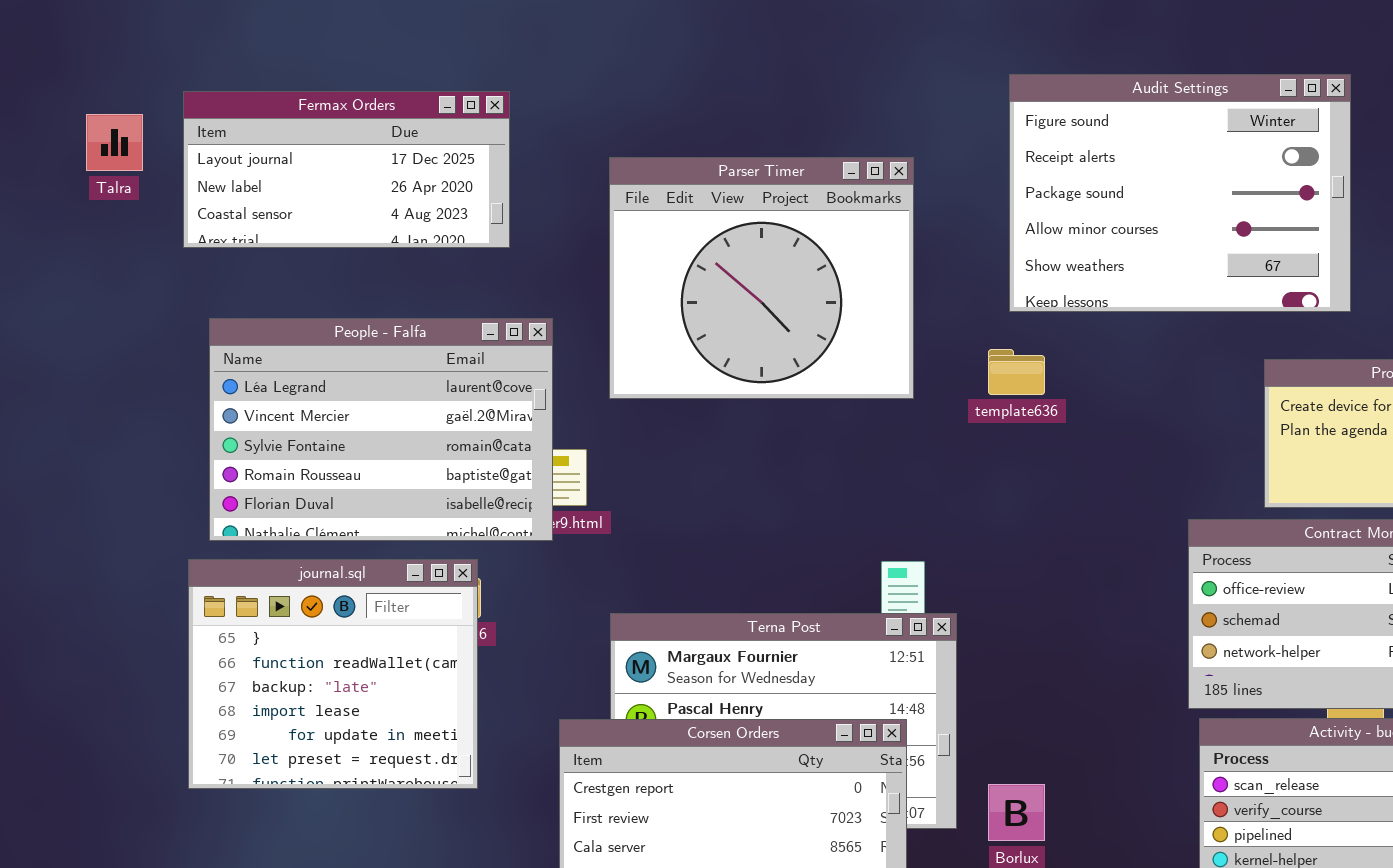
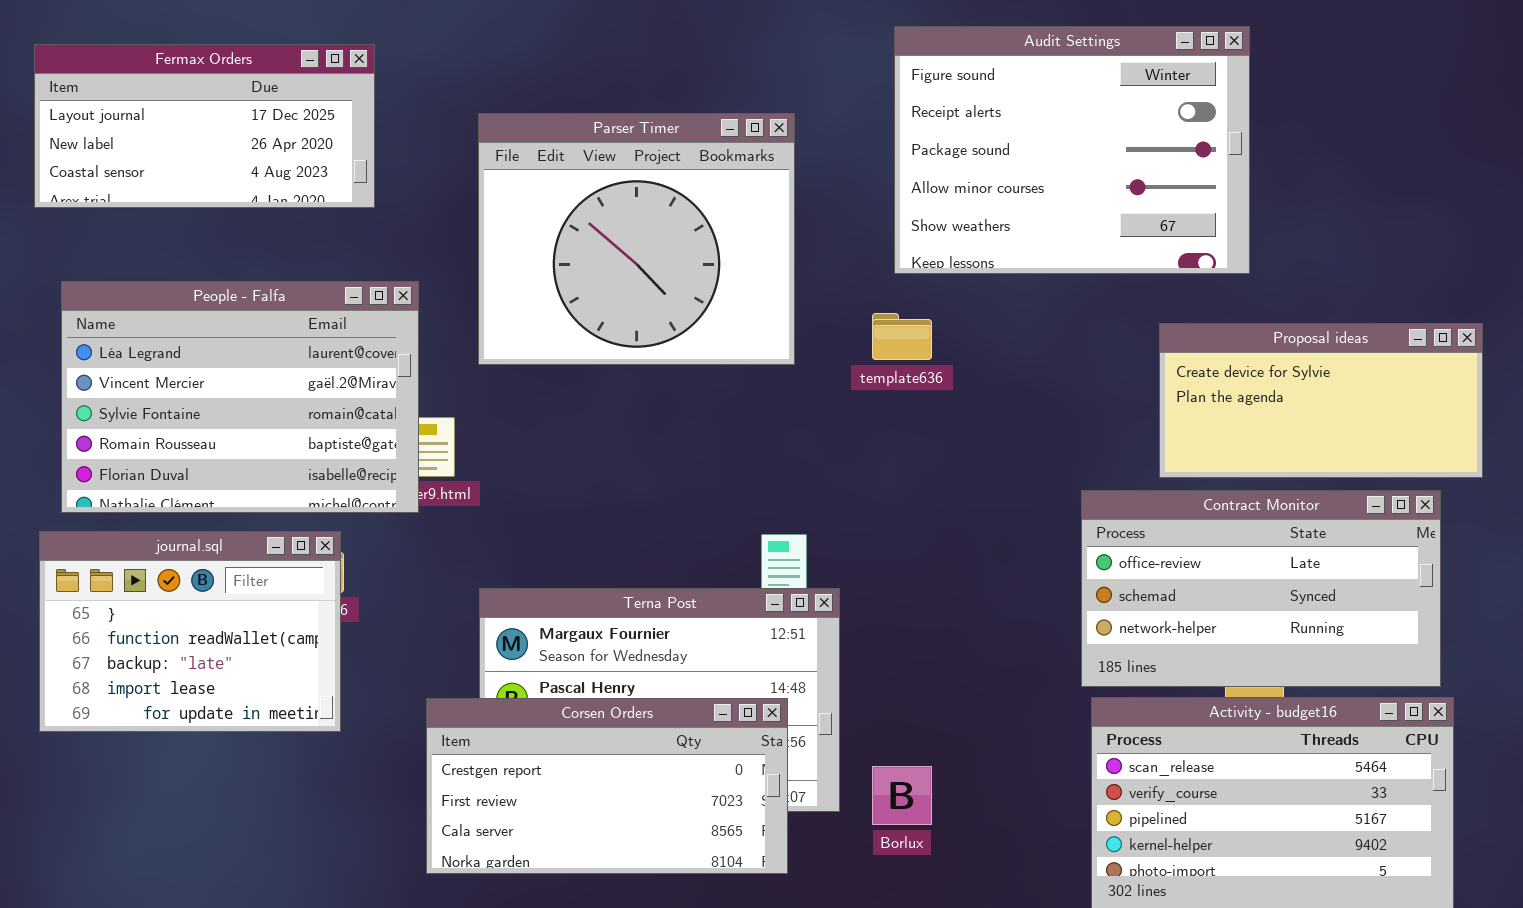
journal.sql: [188,559,478,789] -> [39,531,341,732], resized

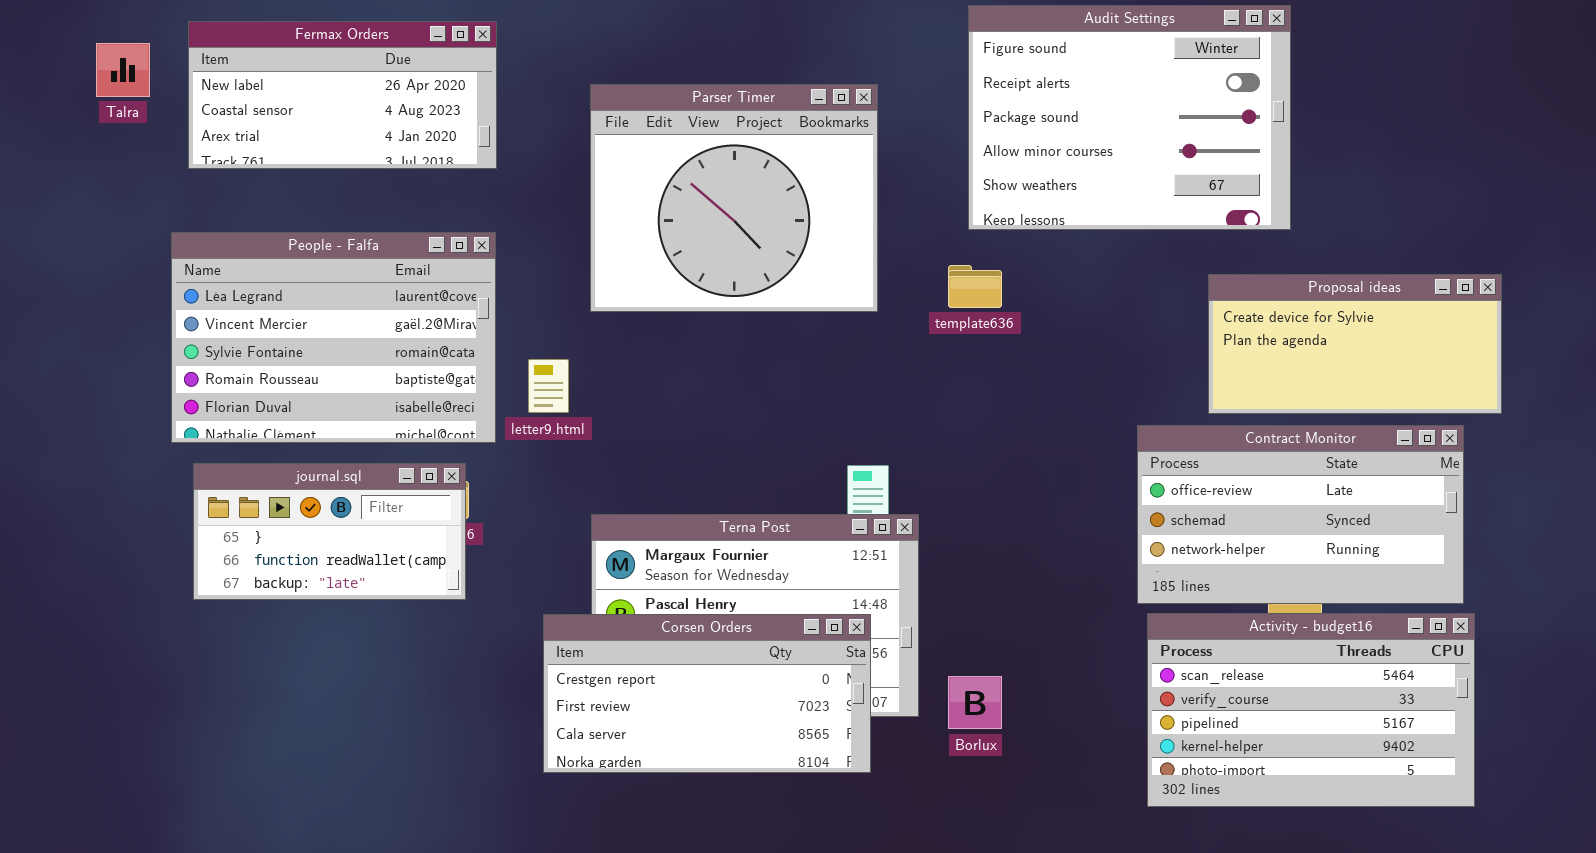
Fermax Orders: [34,44,375,208] -> [188,21,497,169], scrolled down 1 row
People - Falfa: [61,281,419,513] -> [171,232,496,443], moved
journal.sql: [39,531,341,732] -> [193,463,466,600], resized

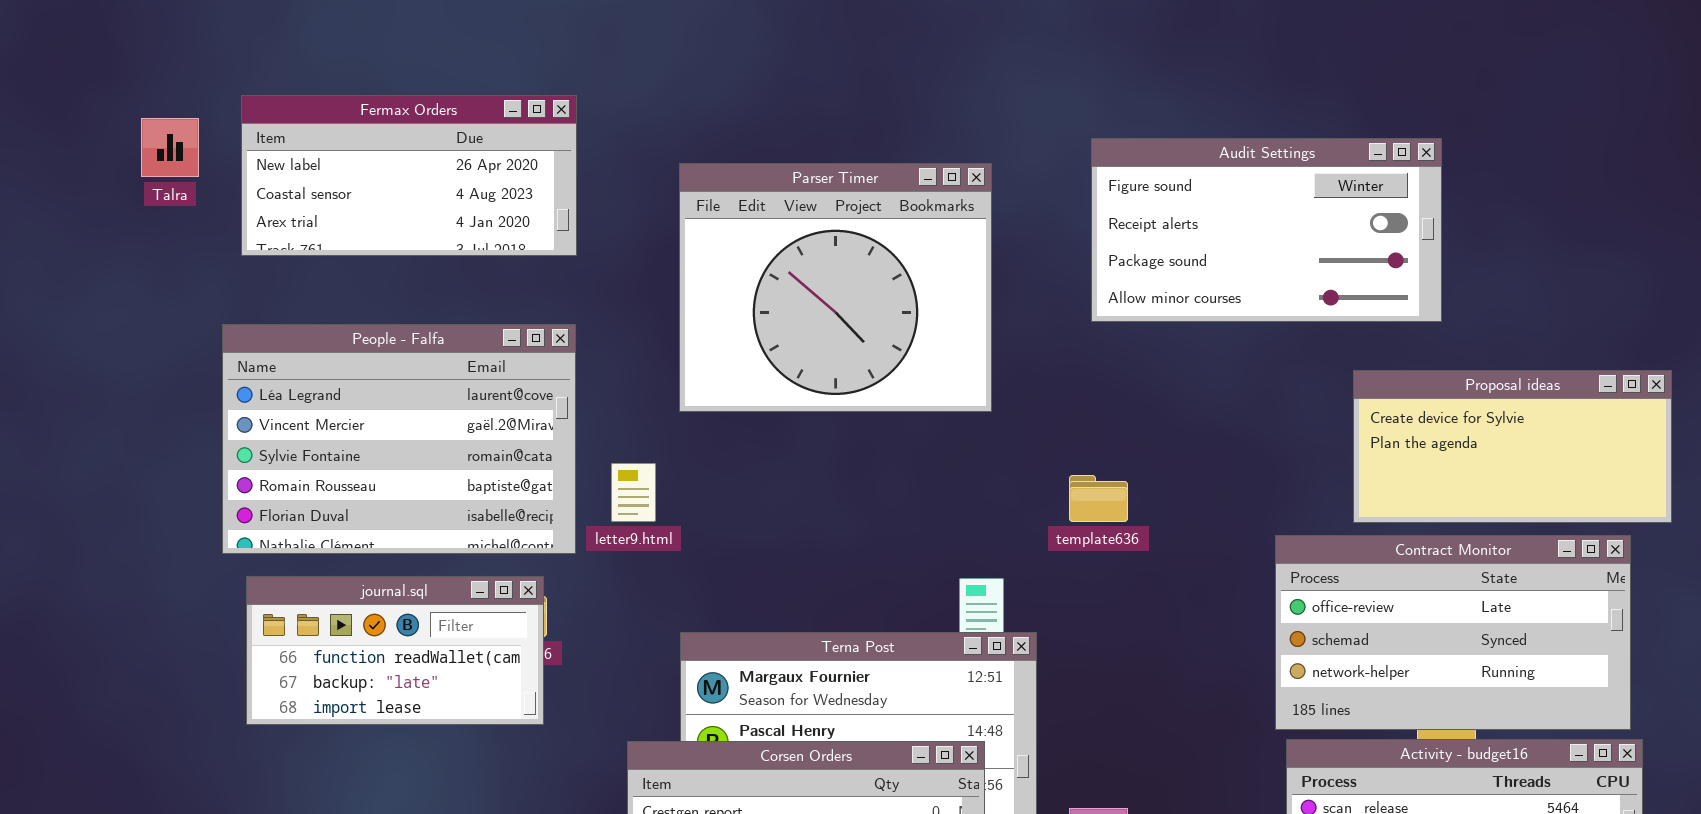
Audit Settings: [968,5,1291,230] -> [1091,138,1442,322], resized
template636: [948,265,1002,308] -> [1069,475,1128,522], moved
journal.sql: [193,463,466,600] -> [246,576,544,725], scrolled down 1 row

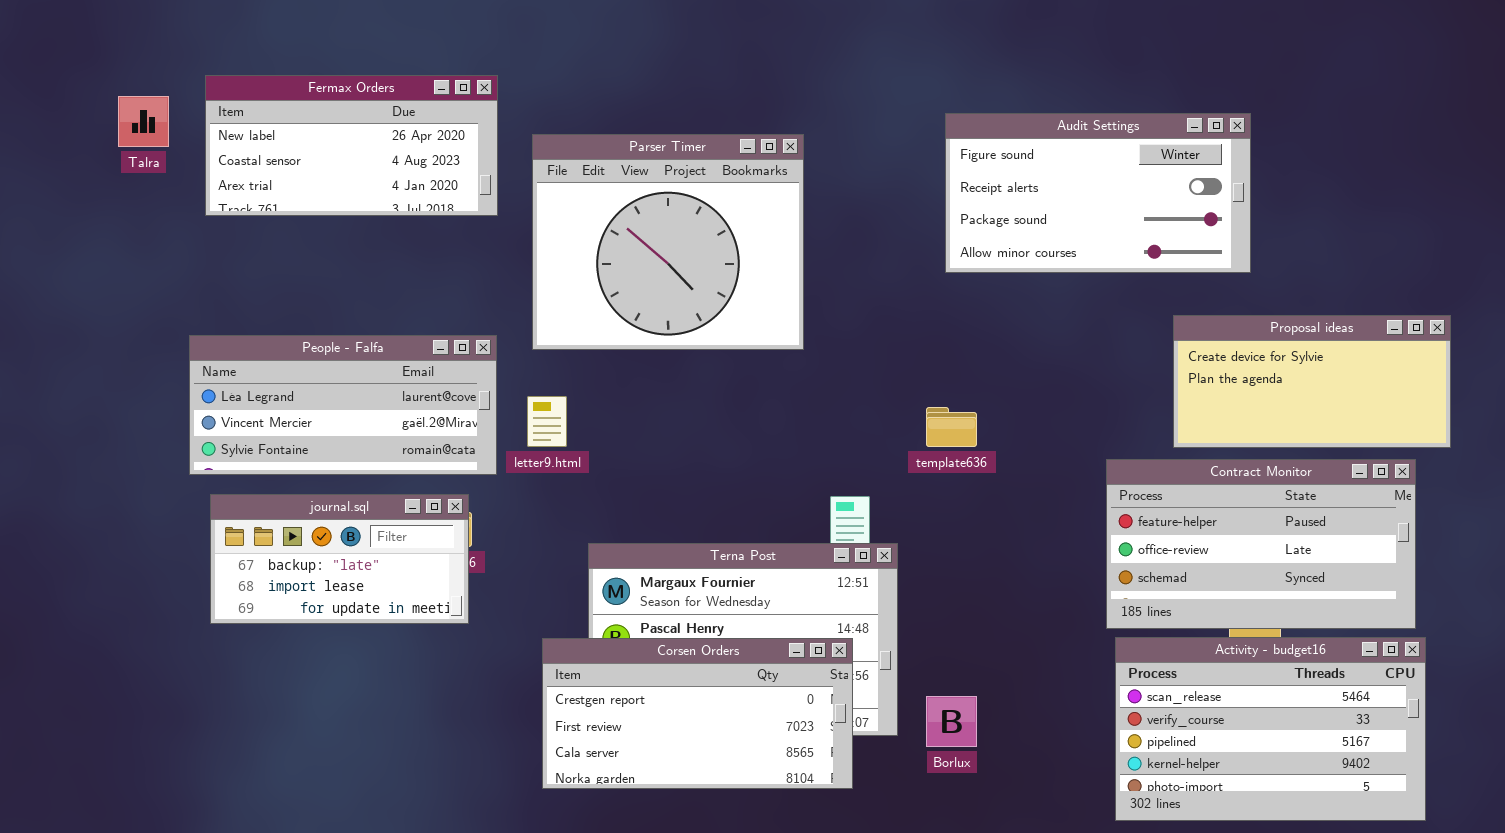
Parser Timer: [679,163,992,412] -> [532,134,804,350], moved
People - Falfa: [222,324,576,554] -> [189,335,497,475], resized
Contract Monitor: [1275,535,1631,730] -> [1106,459,1416,629], scrolled up 1 row
journal.sql: [246,576,544,725] -> [210,494,469,624], scrolled down 1 row

